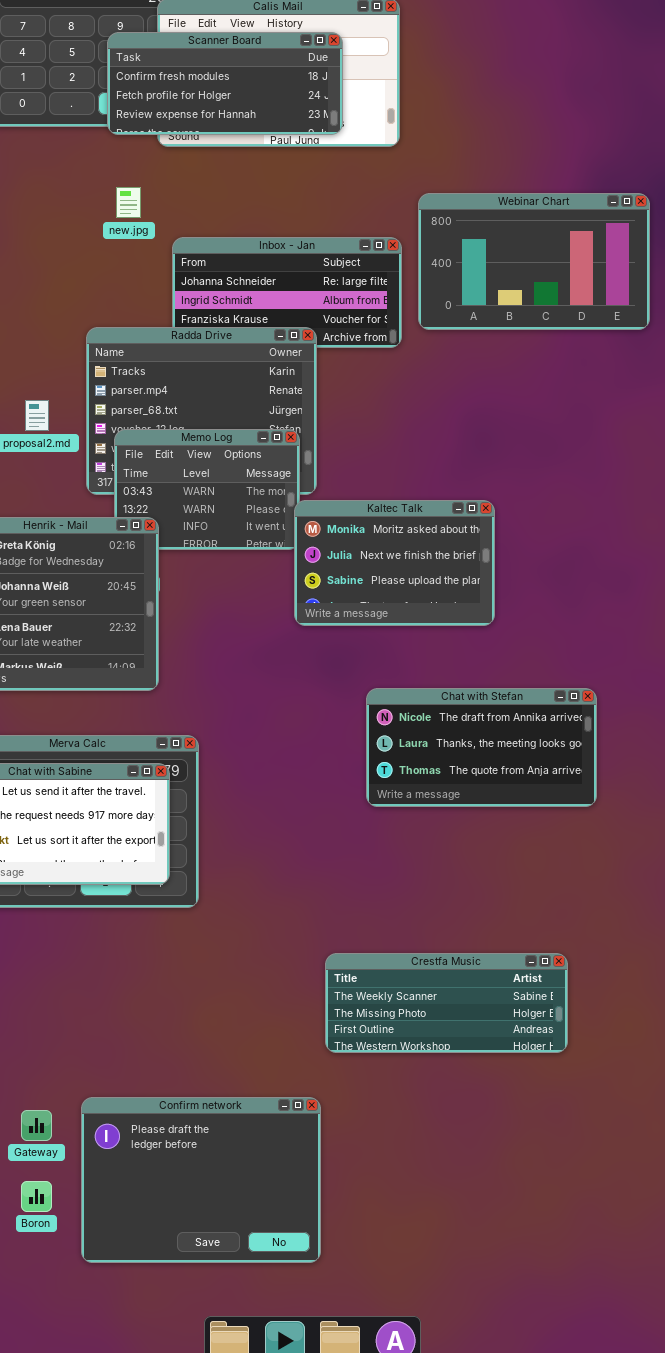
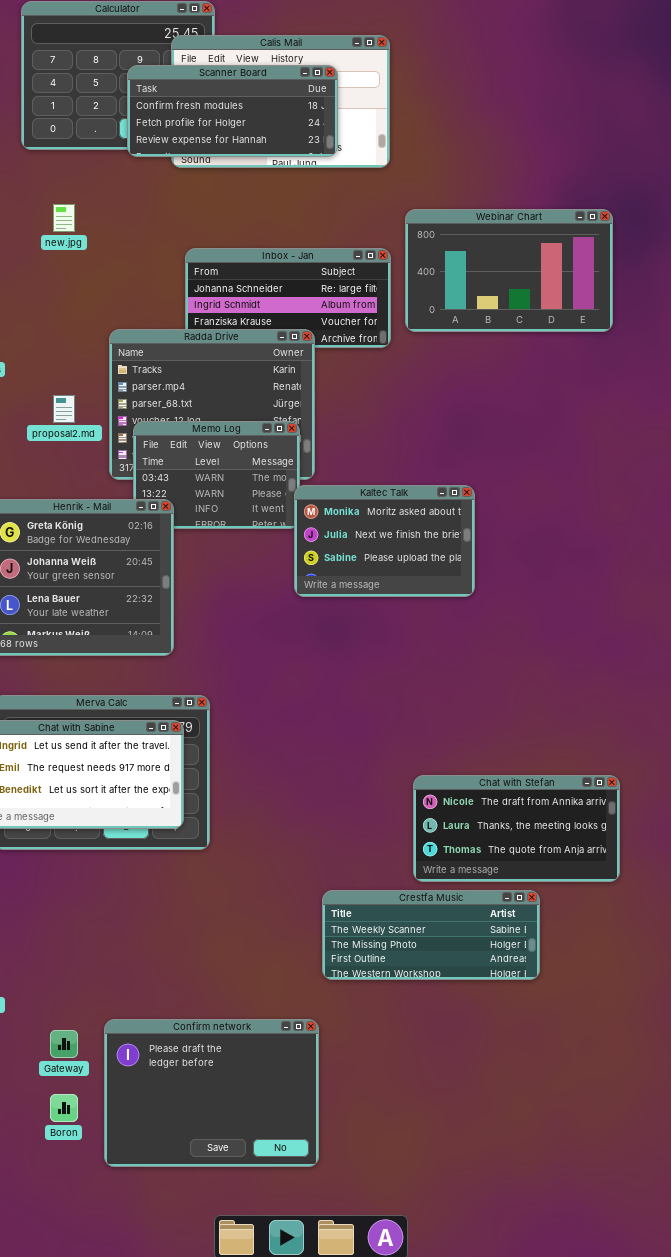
new.jpg: [116,187,141,218] -> [53,204,75,232], moved
Chat with Stefan: [366,688,597,807] -> [413,775,620,882], moved

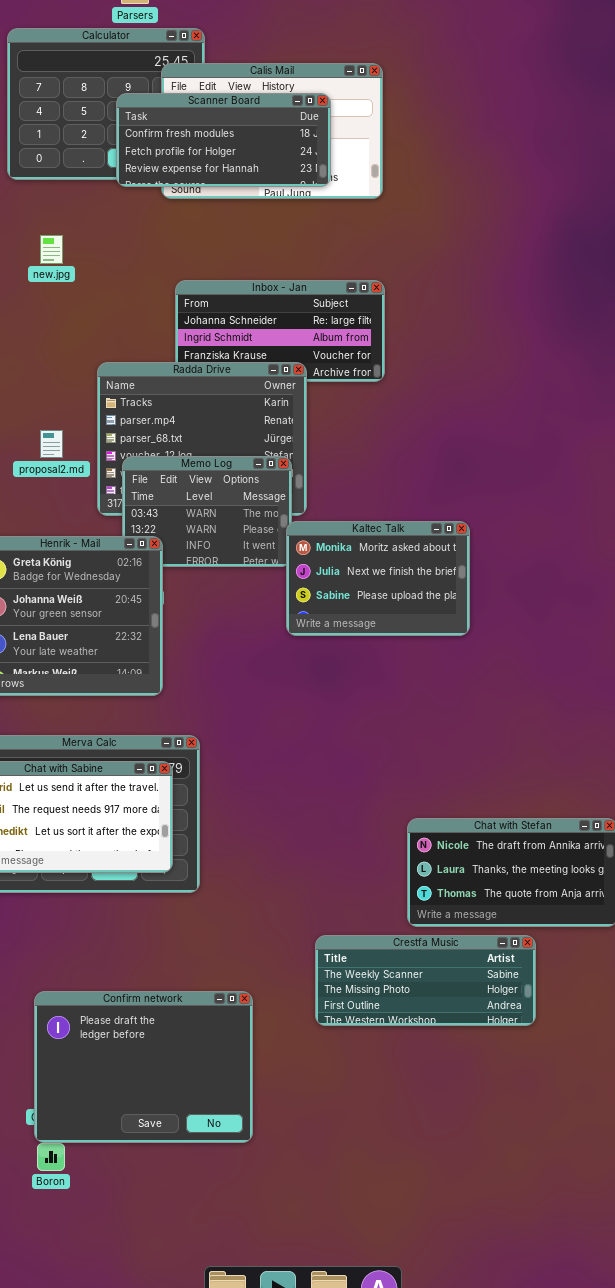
Webinar Chart: [405,209,613,332] -> none, closed
Confirm network: [104,1019,319,1167] -> [34,991,253,1143], moved

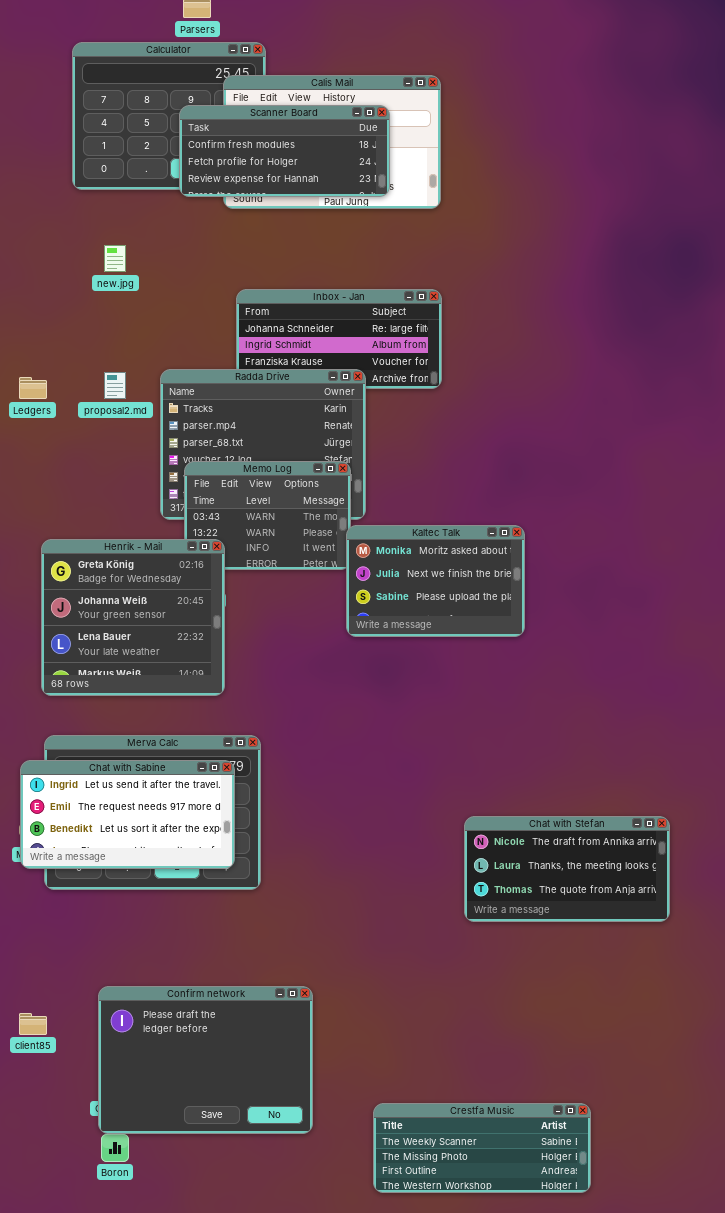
proposal2.md: [40,430,63,458] -> [104,372,126,399], moved
Crestfa Music: [315,935,536,1026] -> [373,1103,591,1193], moved

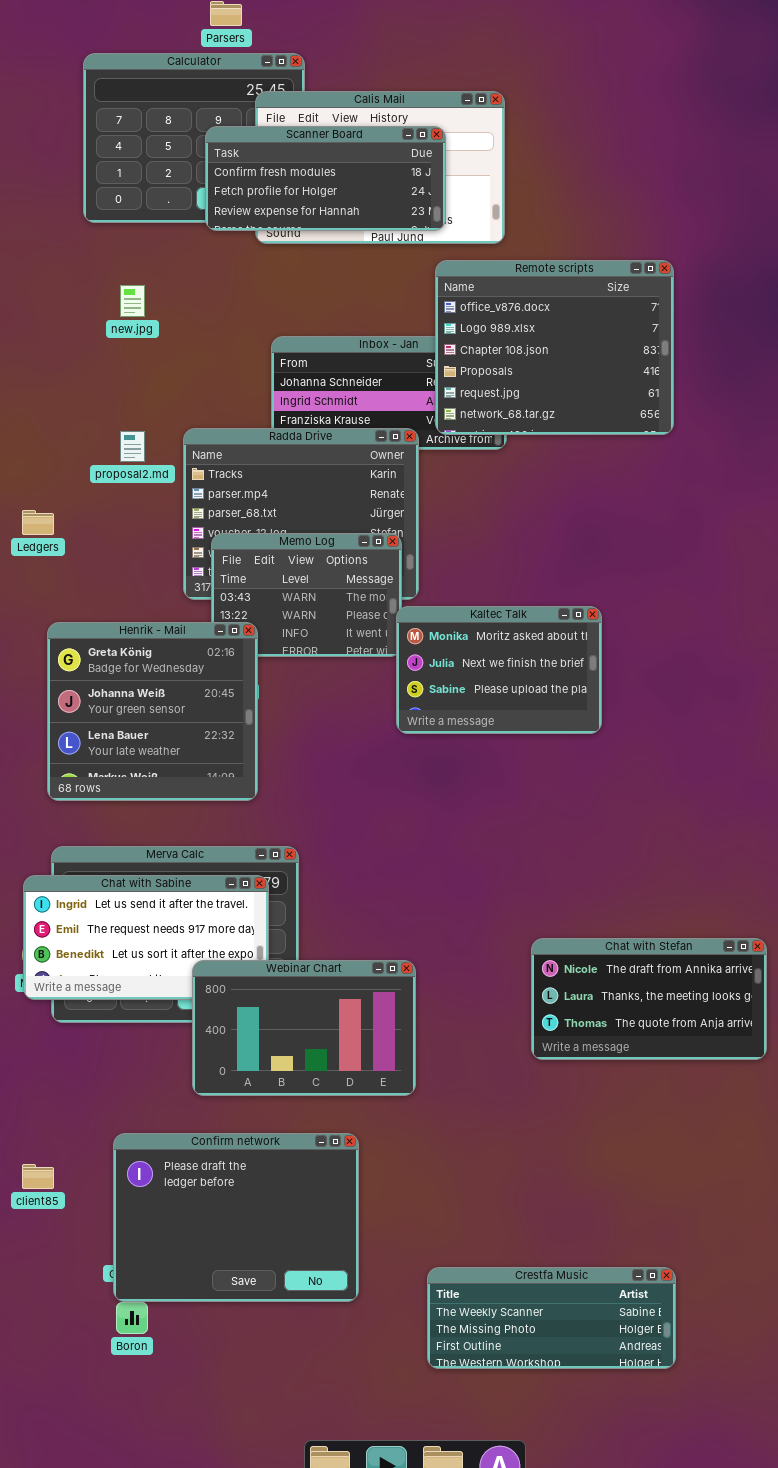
Remote scripts: none -> [435,260,674,435], opened
Ledgers: [19,377,47,399] -> [22,510,54,535], moved
Webinar Chart: none -> [192,960,416,1096], opened

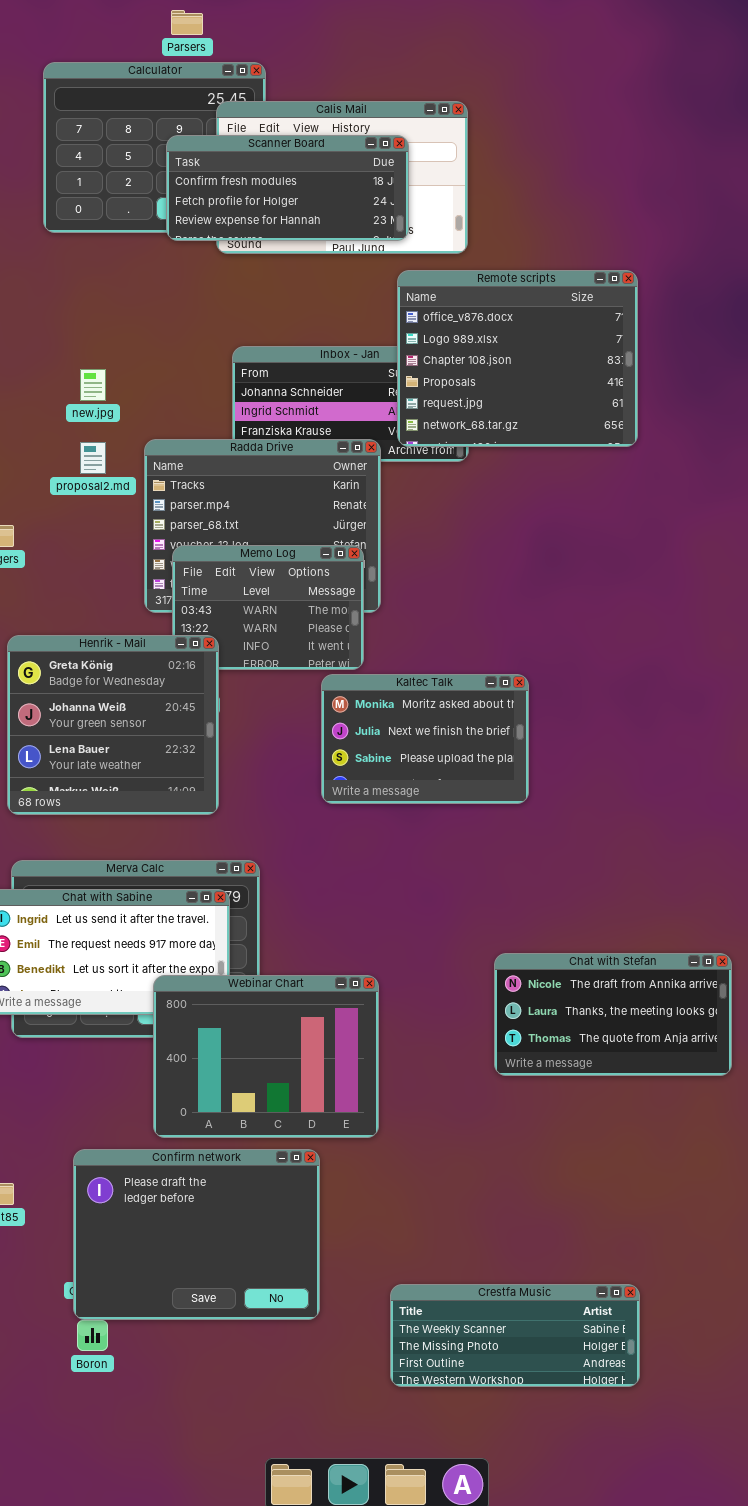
new.jpg: [120,285,145,317] -> [80,369,106,401], moved
Kaltec Talk: [396,606,602,734] -> [321,674,529,804], moved
Webinar Chart: [192,960,416,1096] -> [153,975,379,1138], resized

